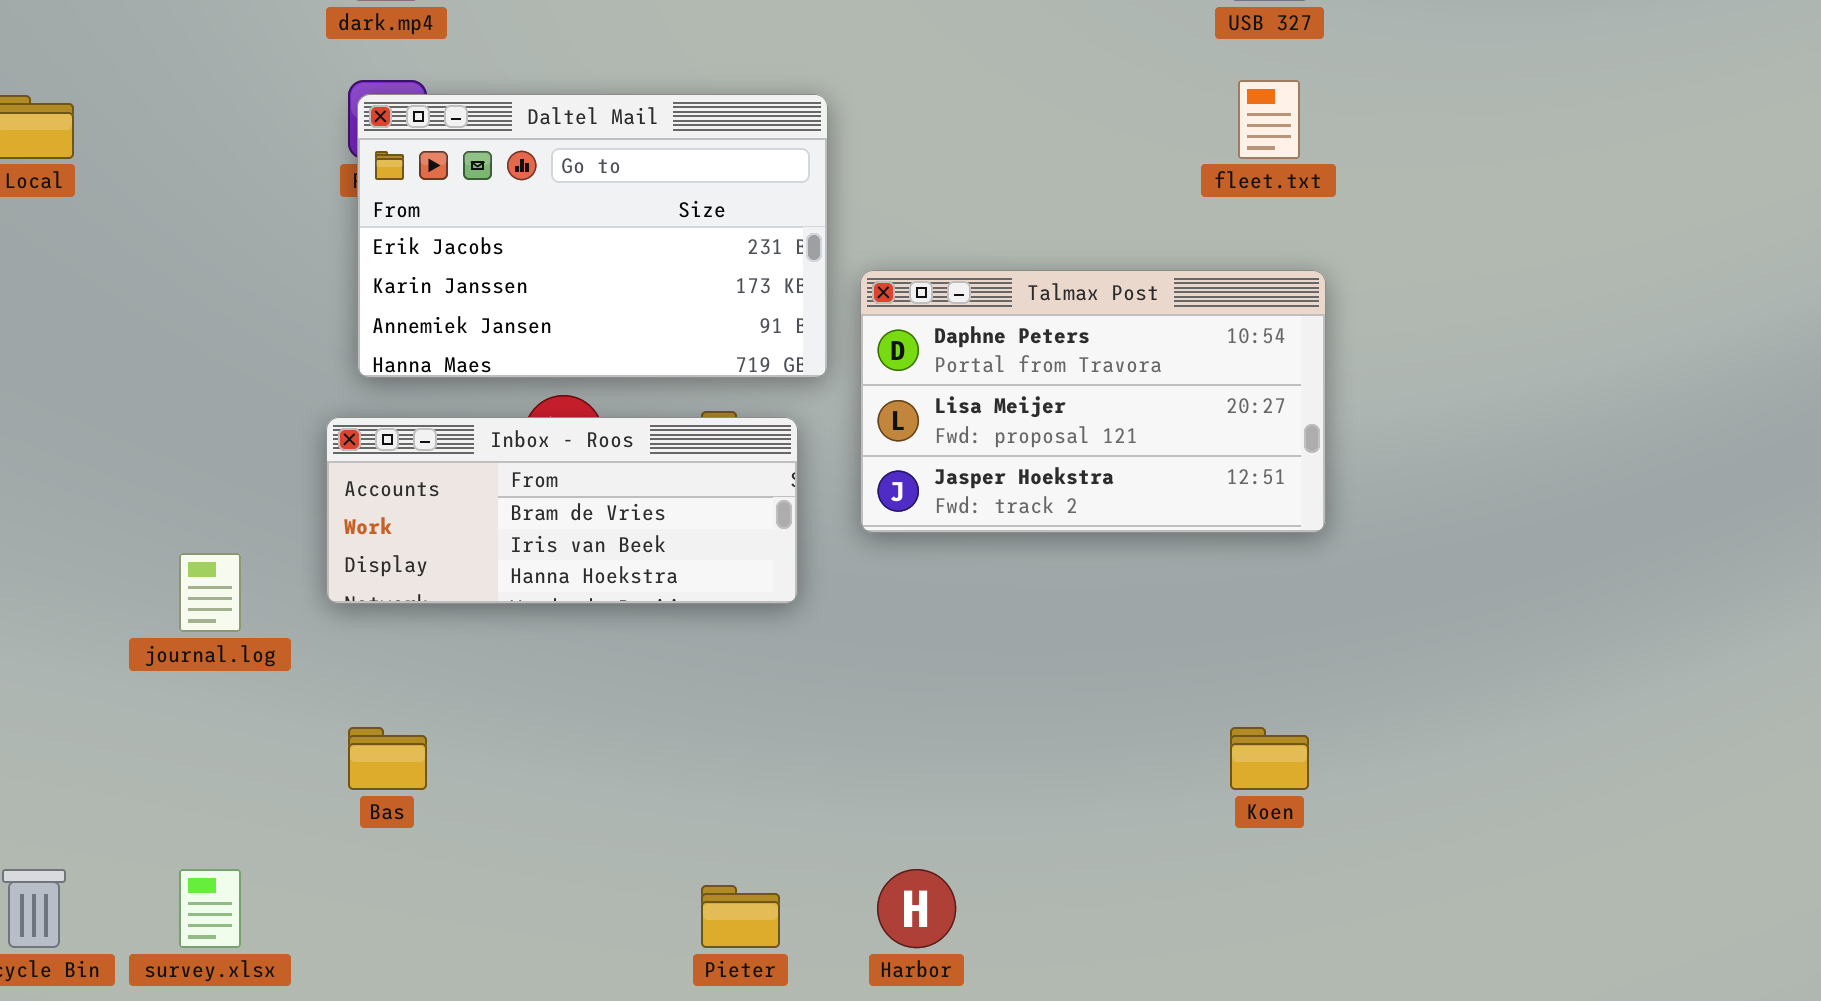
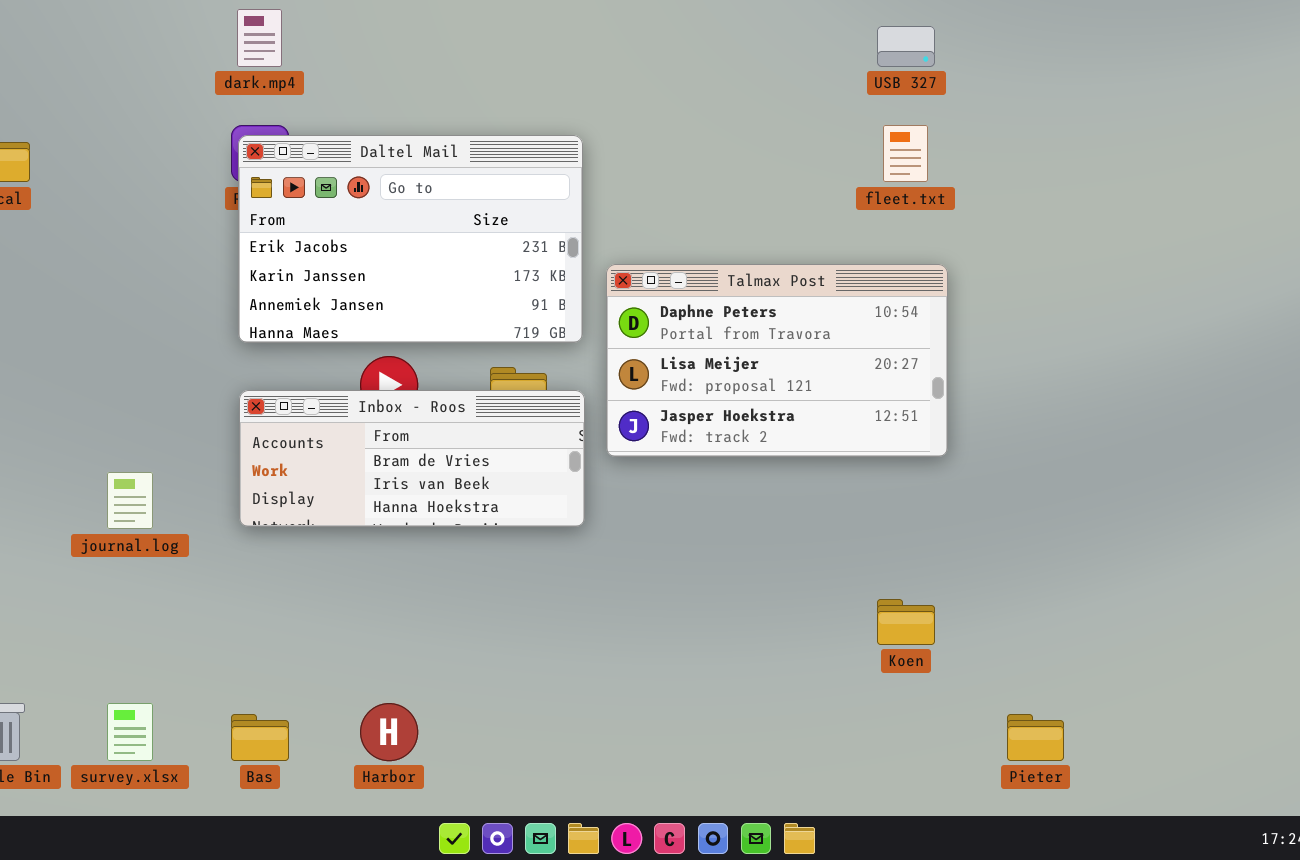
Inbox - Roos: [326,417,798,604] -> [239,390,585,527], moved
Bas: [348,727,427,790] -> [231,714,289,761], moved
Harbor: [877,869,956,948] -> [360,703,418,761], moved
Pieter: [701,885,780,948] -> [1007,714,1064,761], moved

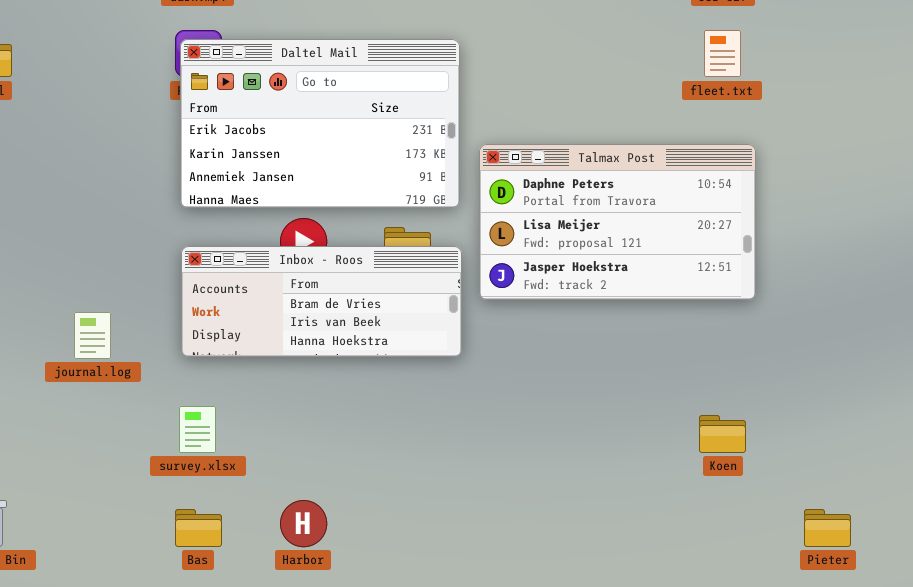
survey.xlsx: [107,703,153,761] -> [179,406,216,453], moved

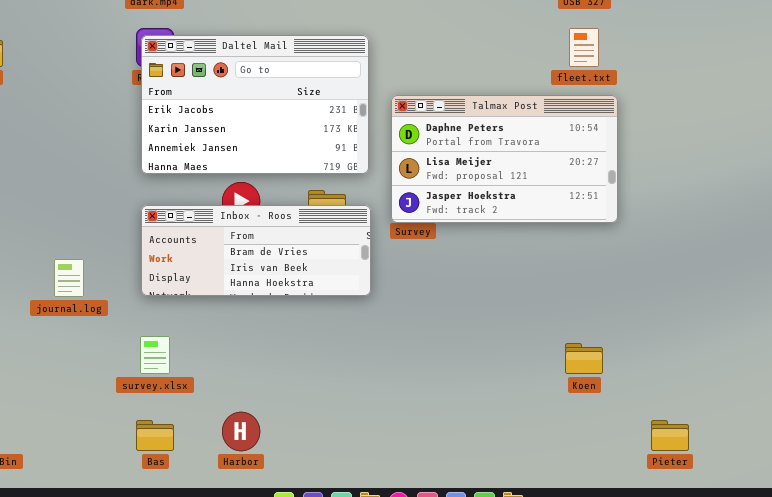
Talmax Post: [479,144,756,300] -> [391,95,618,223], moved

